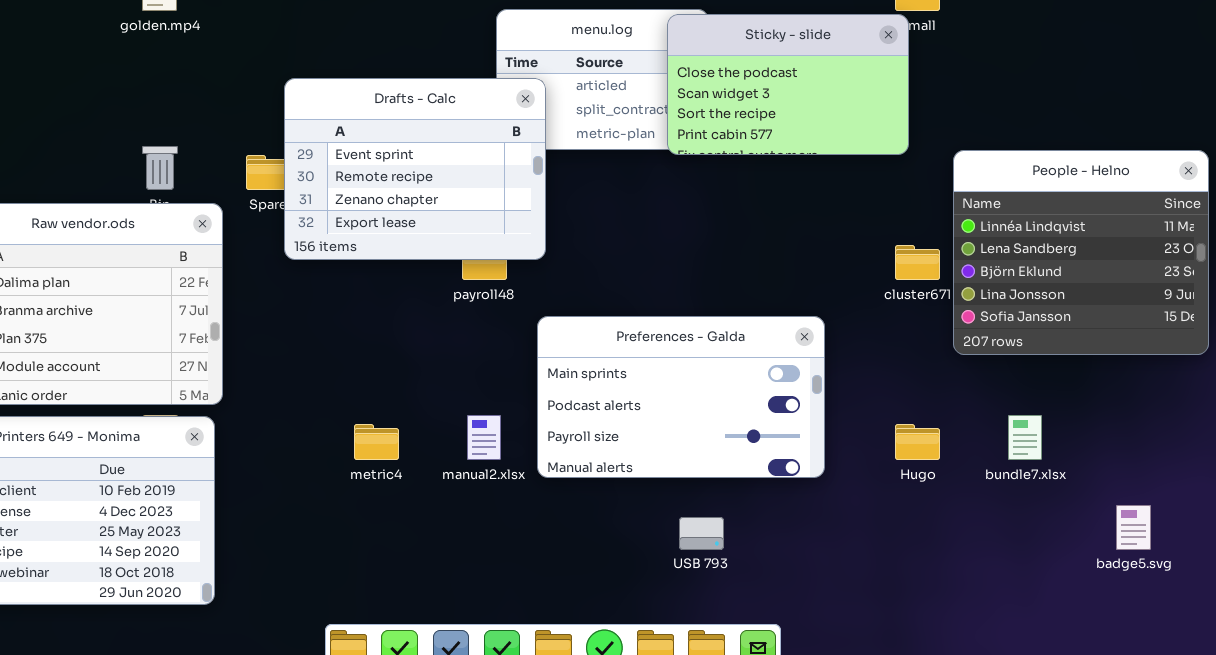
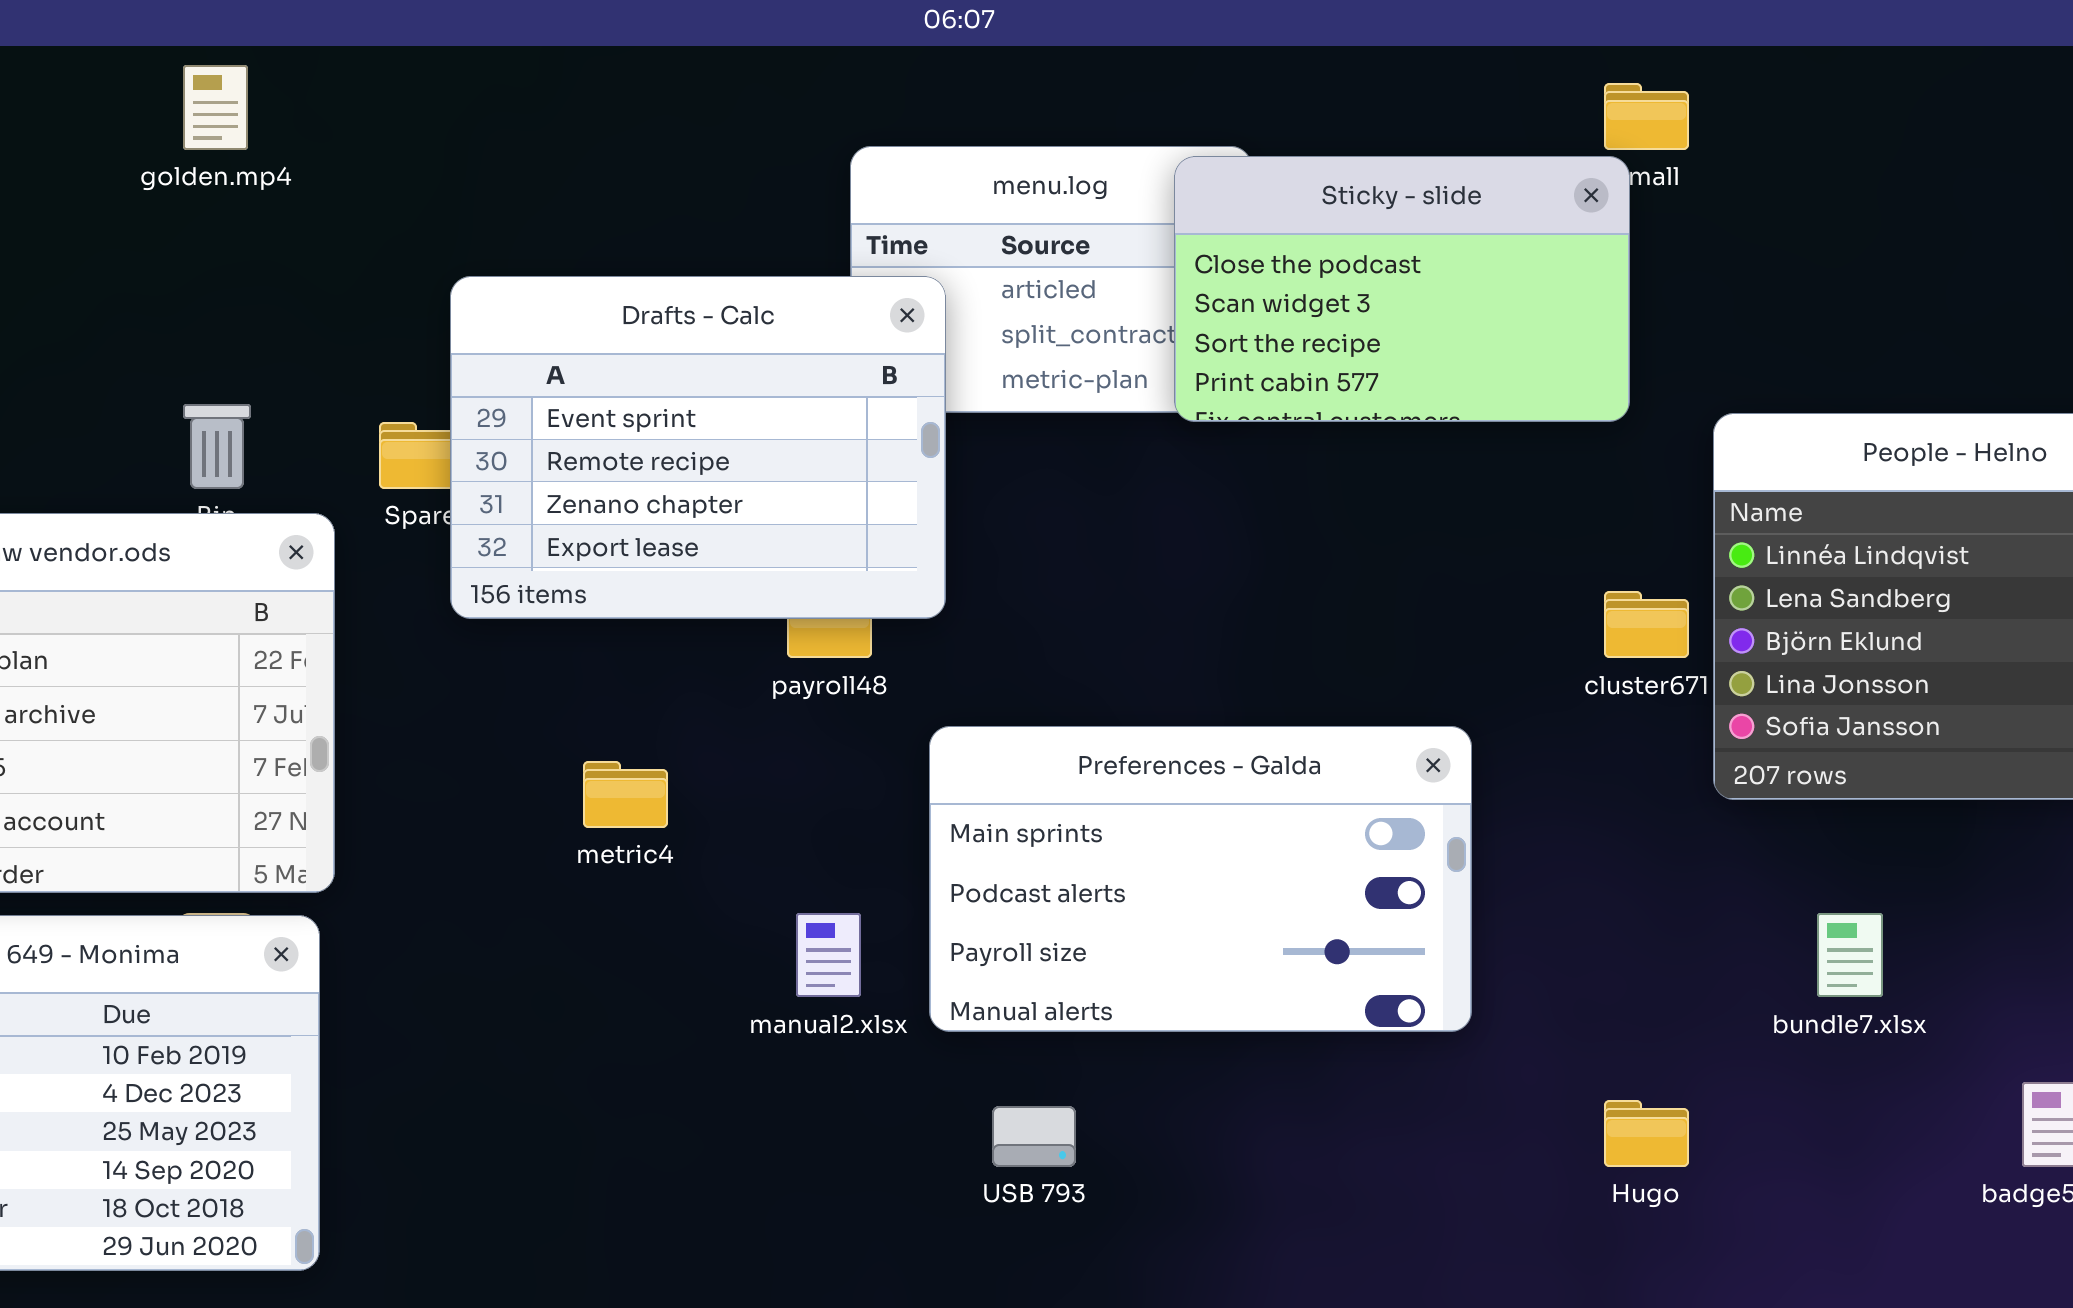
metric4: [354,424,399,460] -> [583,761,668,828], moved
Hugo: [895,424,940,460] -> [1604,1100,1689,1167], moved
USB 793: [679,517,724,550] -> [992,1106,1076,1167], moved

